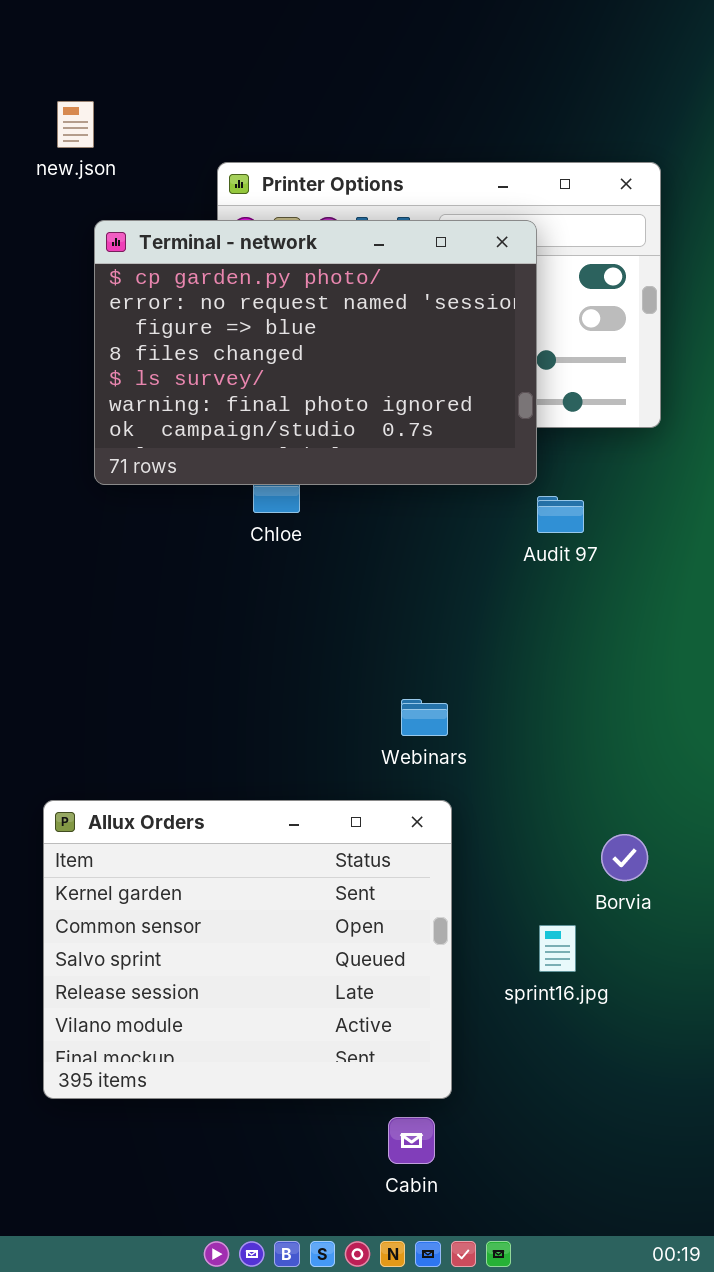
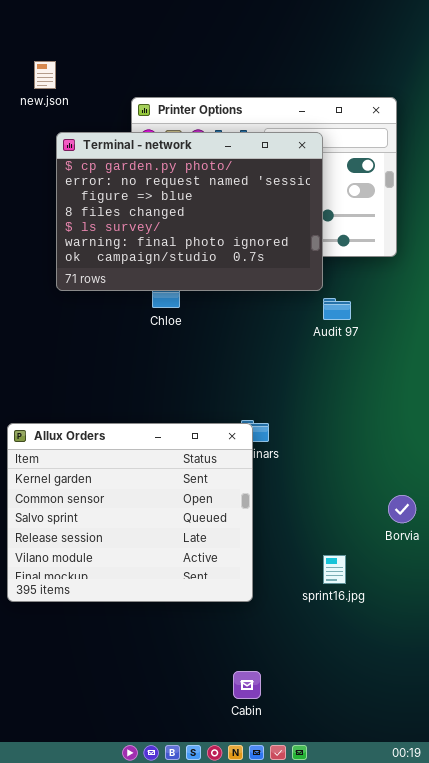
Allux Orders: [43,800,452,1099] -> [7,423,253,602], moved
Borvia: [601,834,648,881] -> [388,495,416,523], moved

